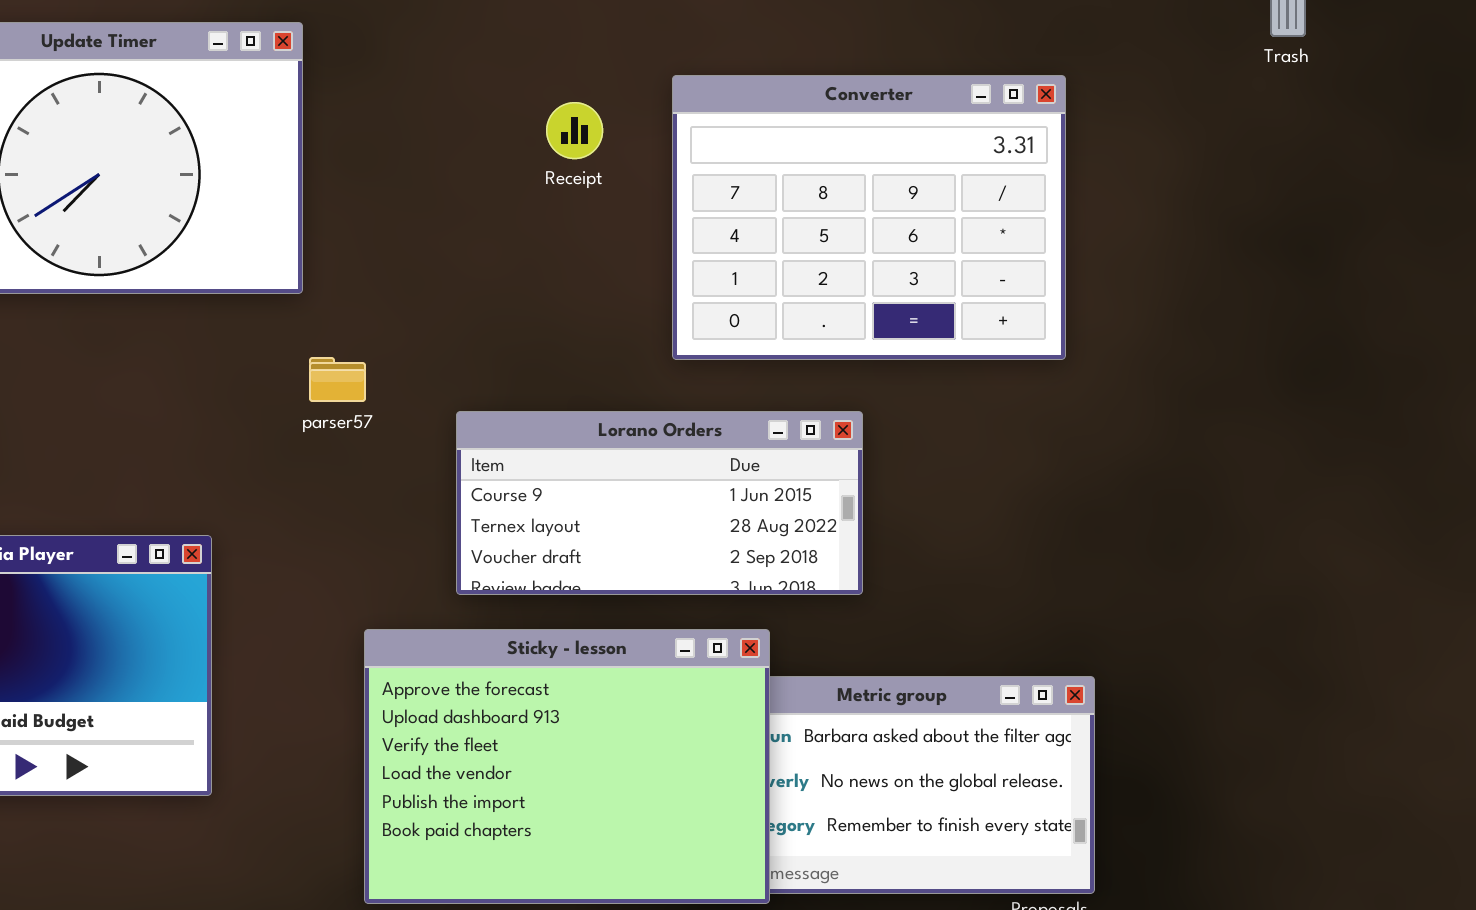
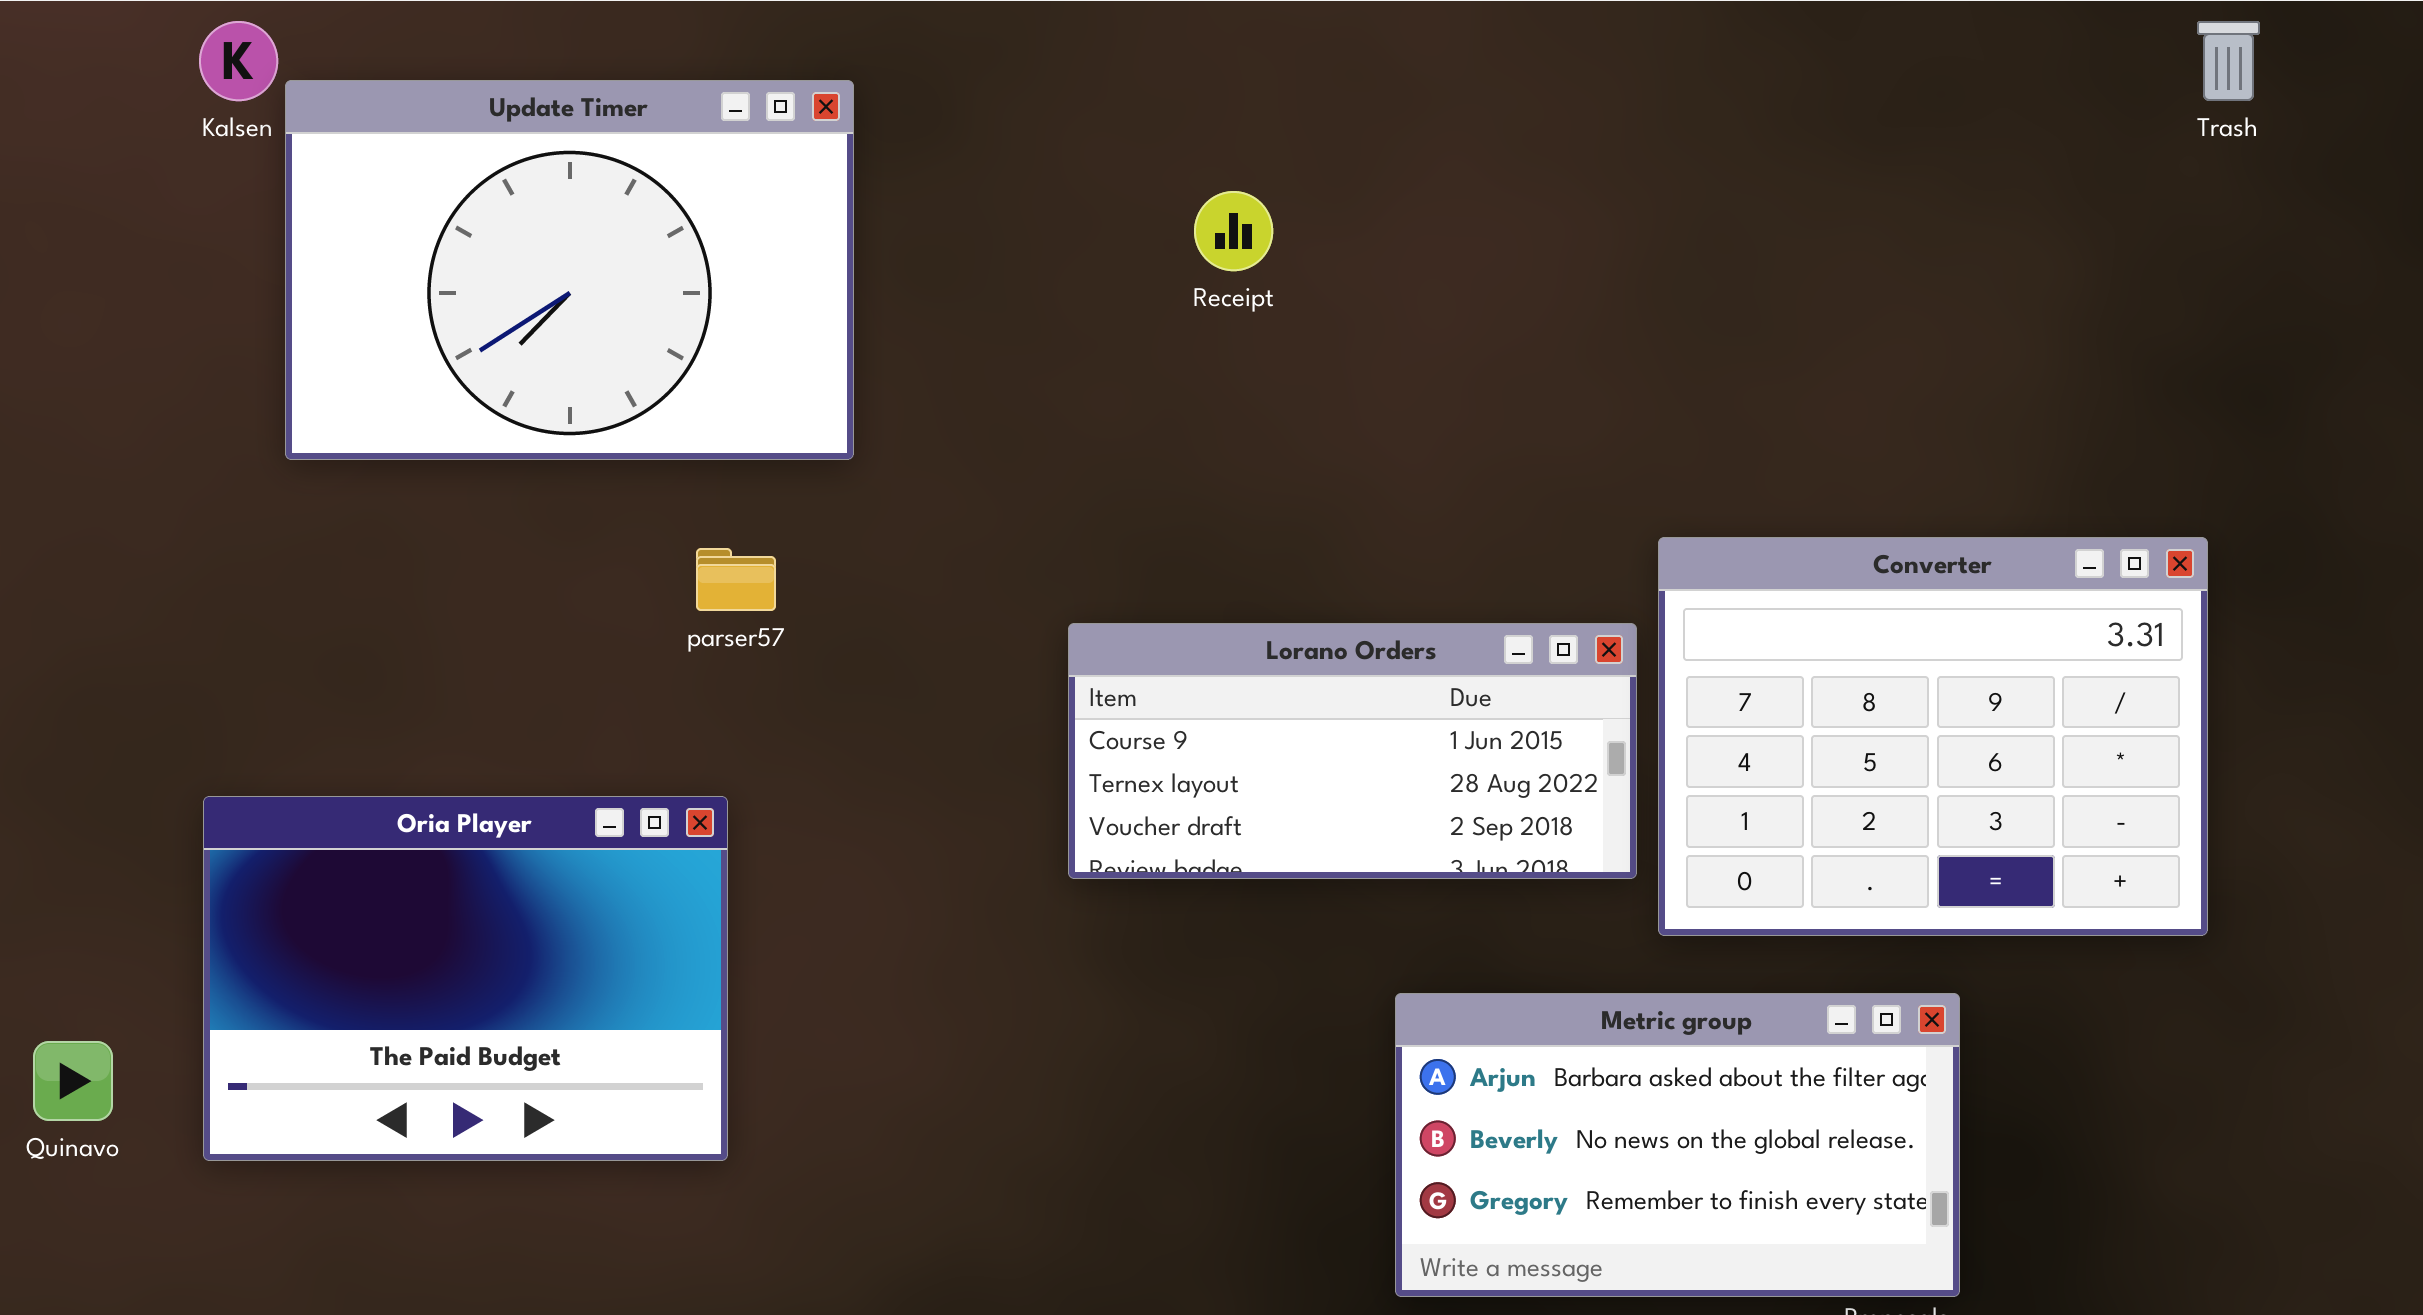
Converter: [672,75,1066,360] -> [1658,537,2208,936], moved
parser57: [309,357,366,402] -> [696,548,776,611], moved
Sticky - lesson: [364,629,770,904] -> none, closed

